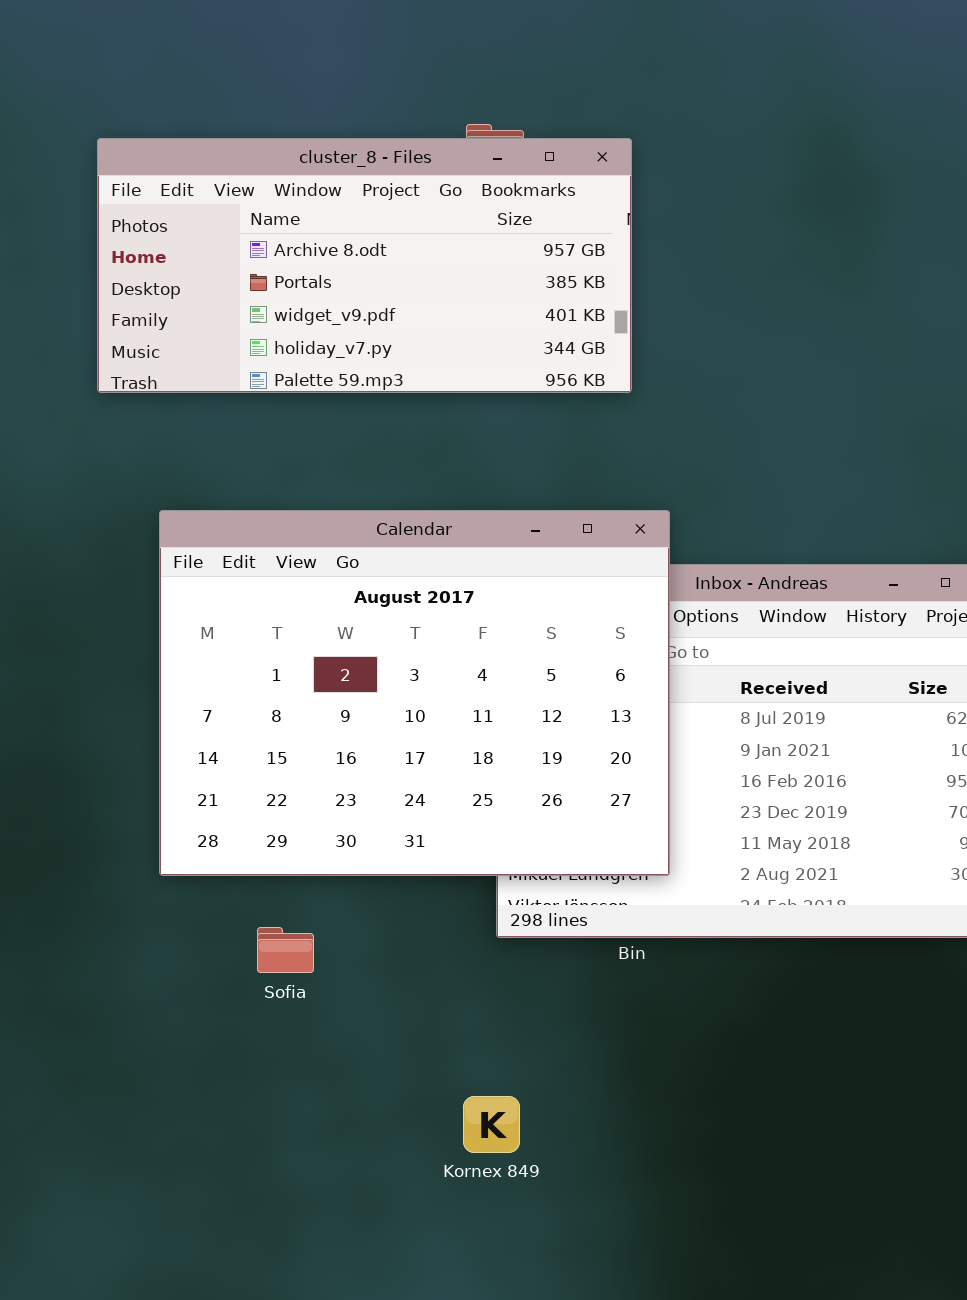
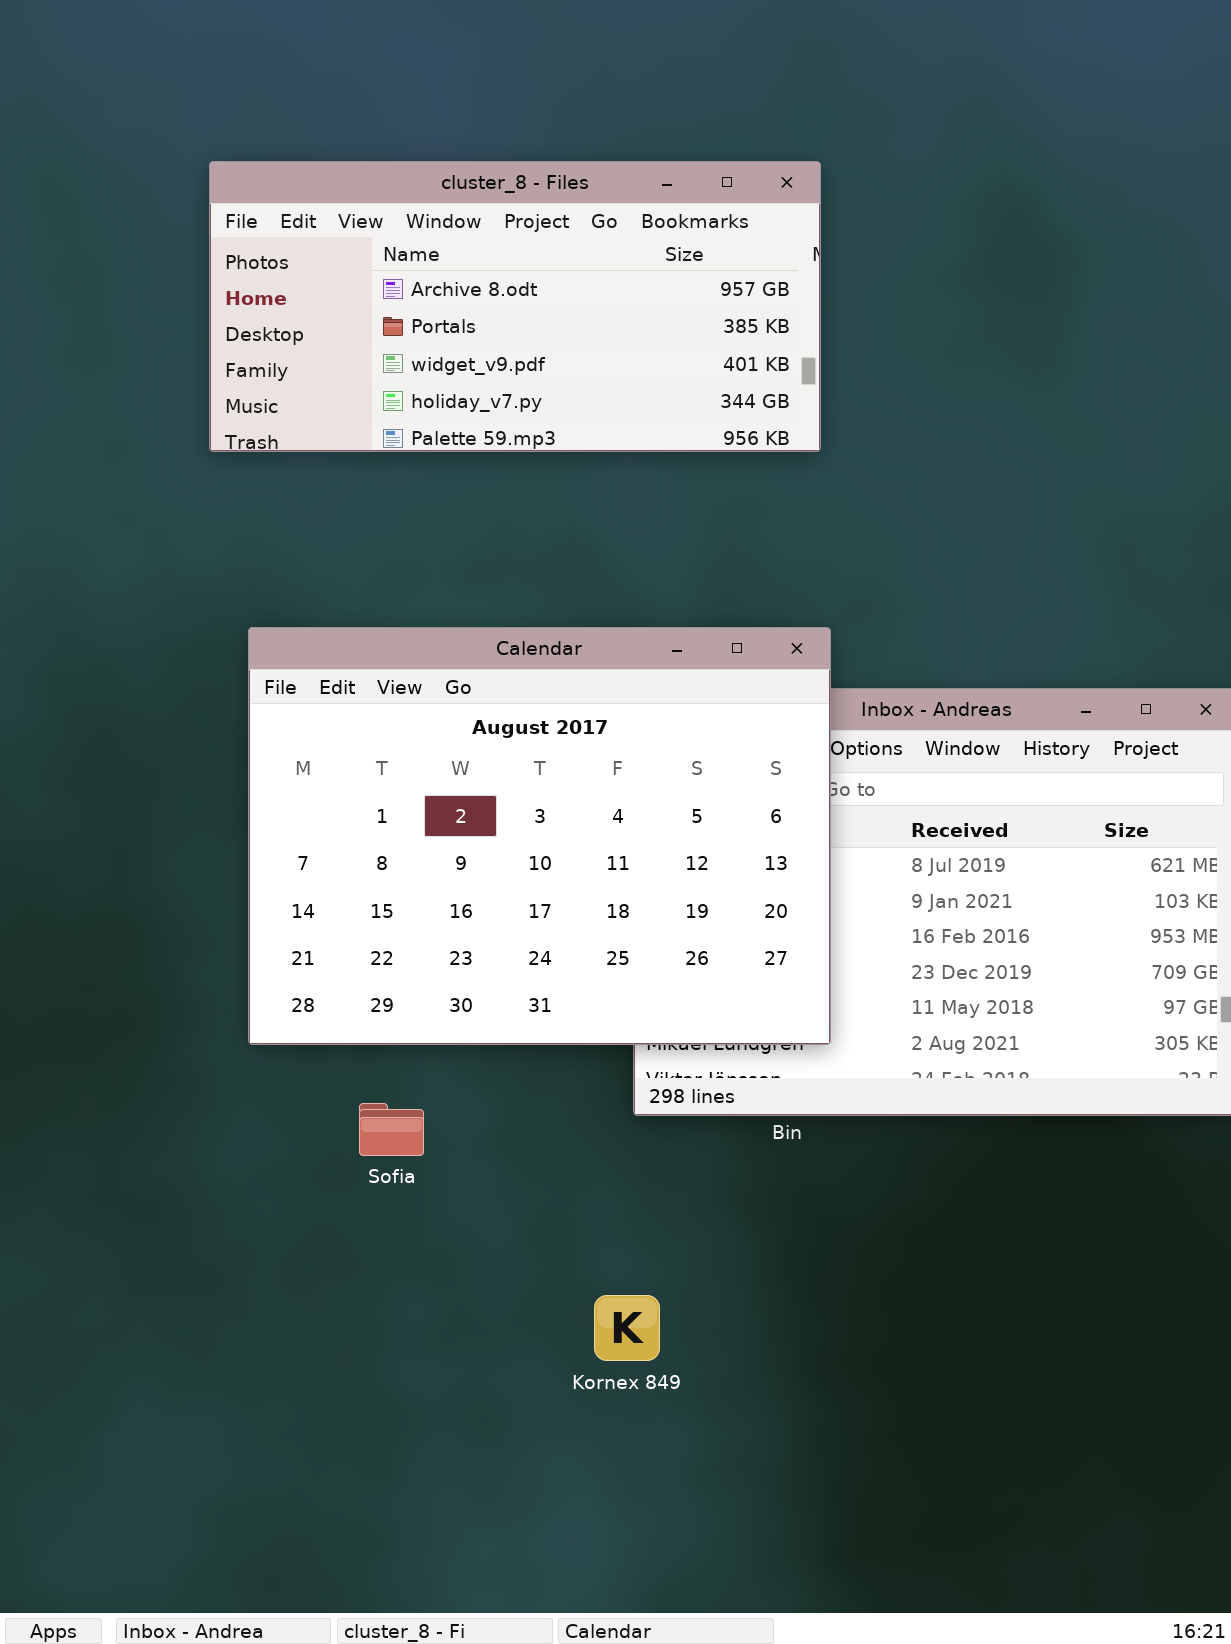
cluster_8 - Files: [97,138,632,393] -> [209,161,821,452], moved

